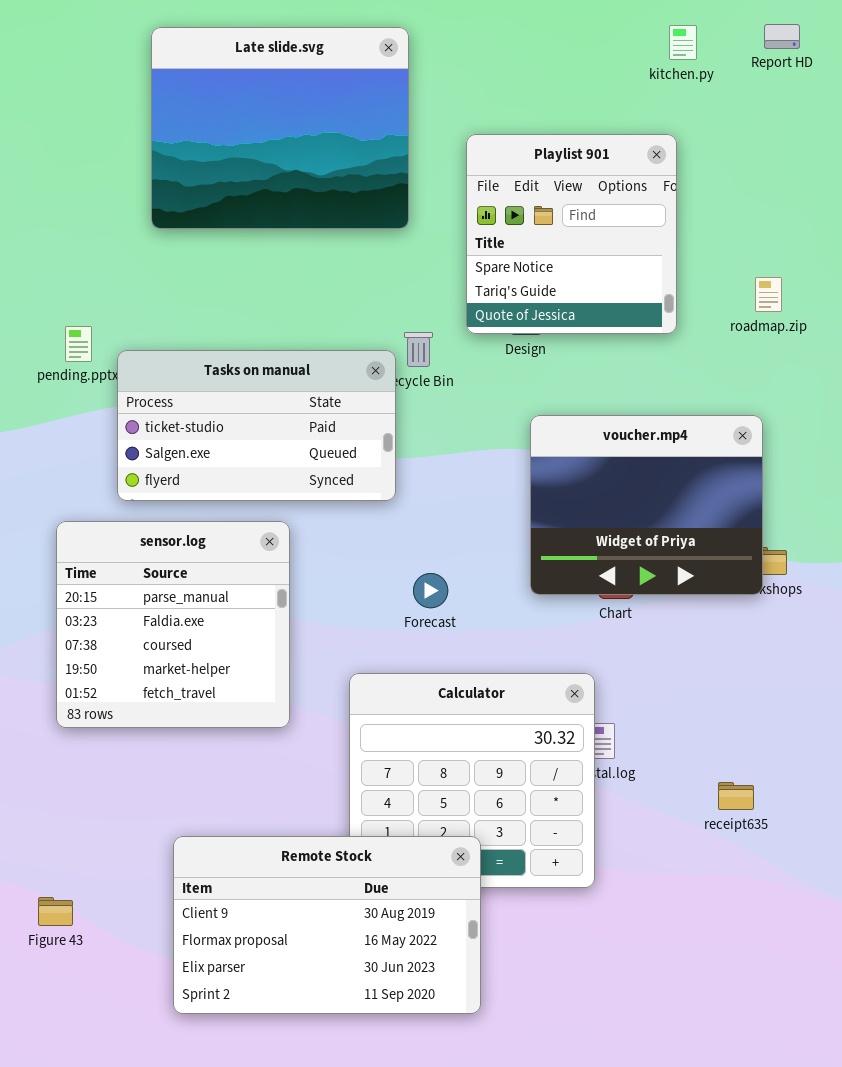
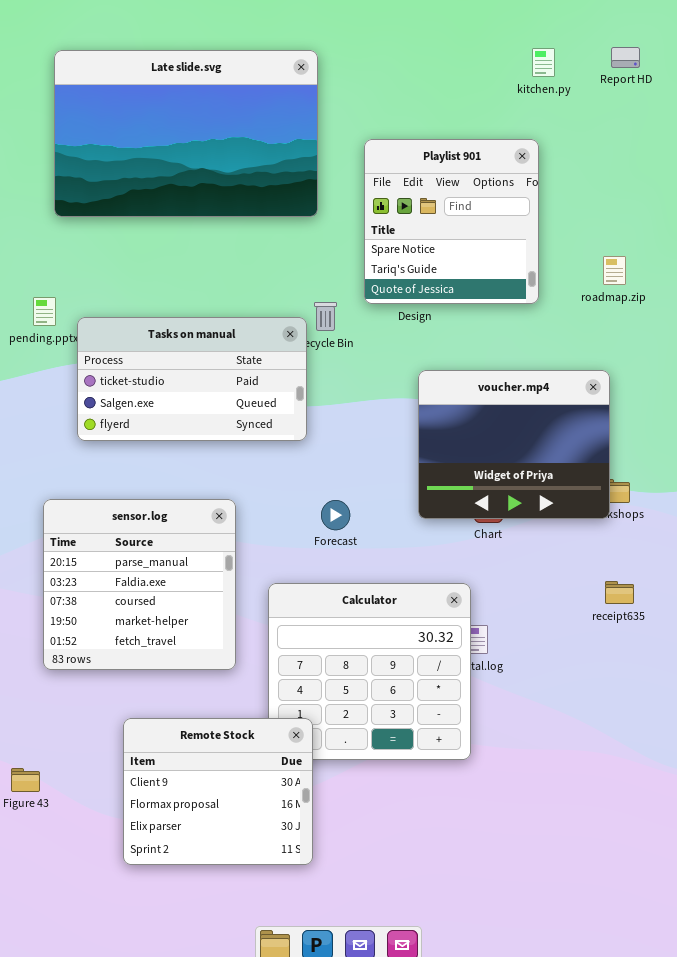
Late slide.svg: [151,27,409,229] -> [54,50,318,217], resized
sensor.log: [56,521,290,728] -> [43,499,236,670], moved
receipt635: [718,782,754,810] -> [605,581,634,604], moved
Remote Stock: [173,836,481,1014] -> [123,718,313,865], resized

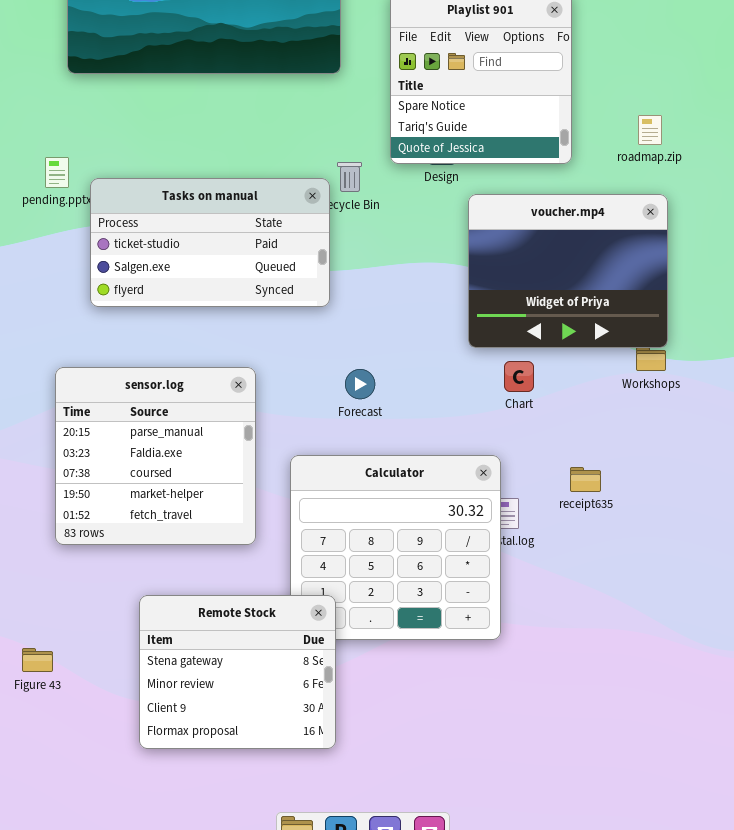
voucher.mp4: [418,370,610,519] -> [468,194,668,348], moved
receipt635: [605,581,634,604] -> [570,467,601,492], moved
Remote Stock: [123,718,313,865] -> [139,595,336,749], scrolled up 2 rows

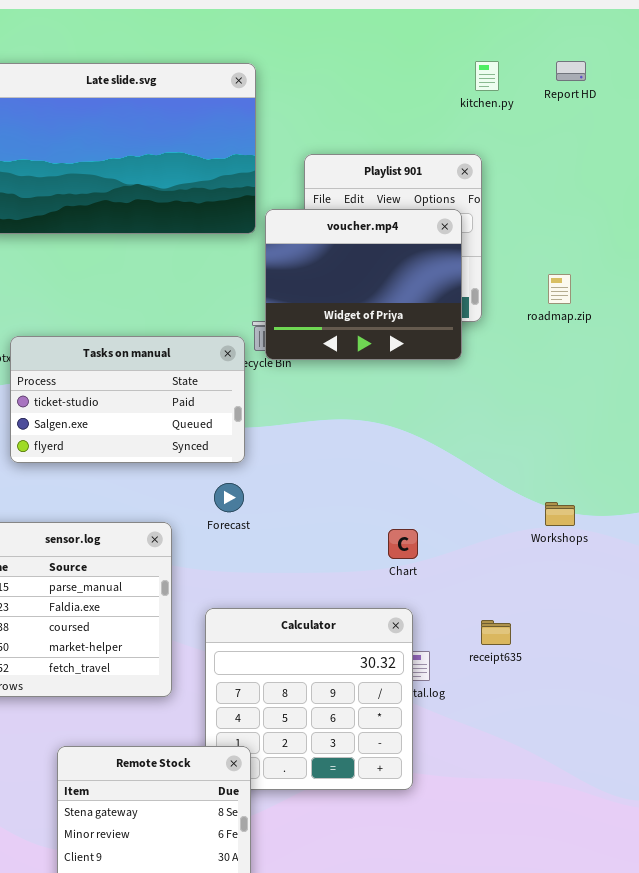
voucher.mp4: [468,194,668,348] -> [265,209,462,360], moved
Chart: [504,361,534,392] -> [388,529,418,559], moved
Forecast: [345,369,375,399] -> [214,483,244,512], moved

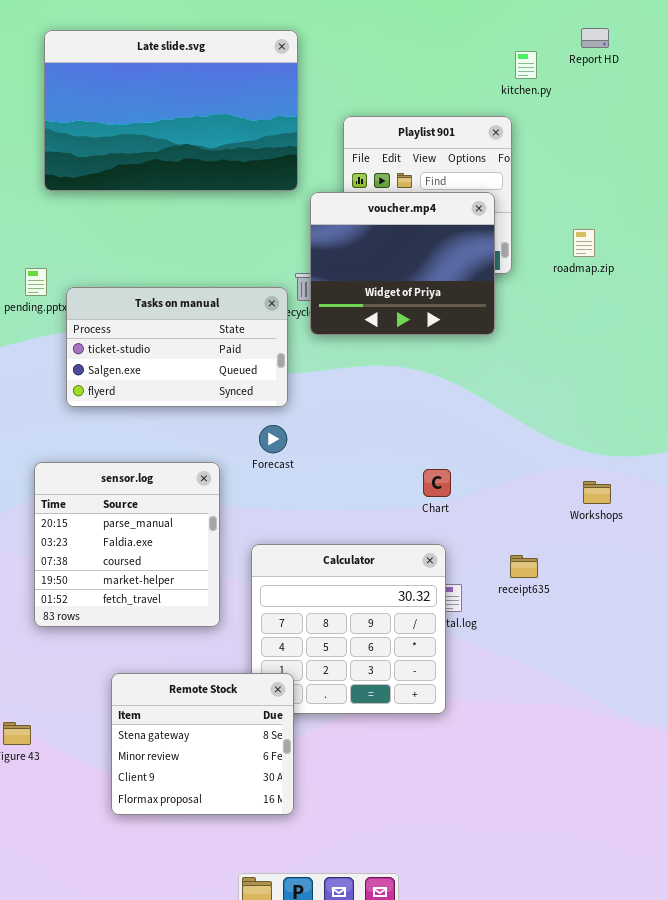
kitchen.py: [475,61,499,91] -> [515,51,537,79], moved
voucher.mp4: [265,209,462,360] -> [310,192,495,335], moved
Workshops: [545,502,575,526] -> [583,481,611,504], moved

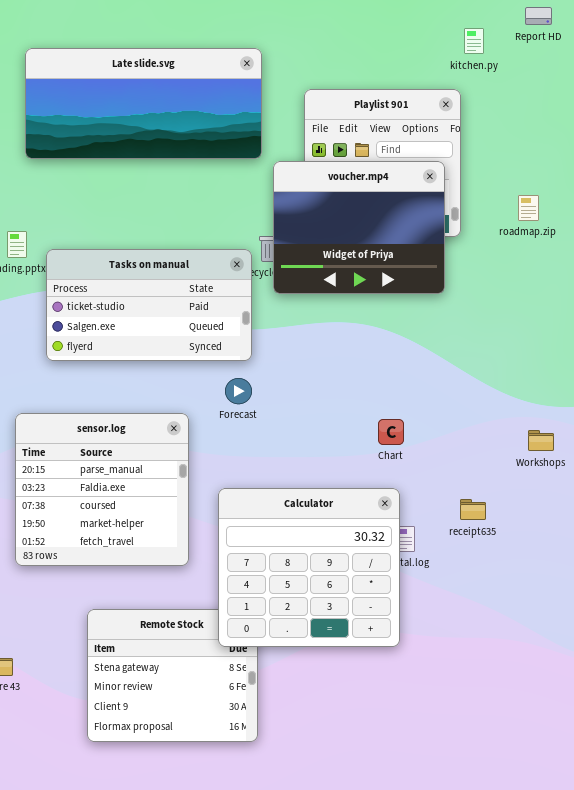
Late slide.svg: [44,30,298,191] -> [25,48,262,159], resized
Calculator: [251,544,446,714] -> [218,488,400,647], raised

